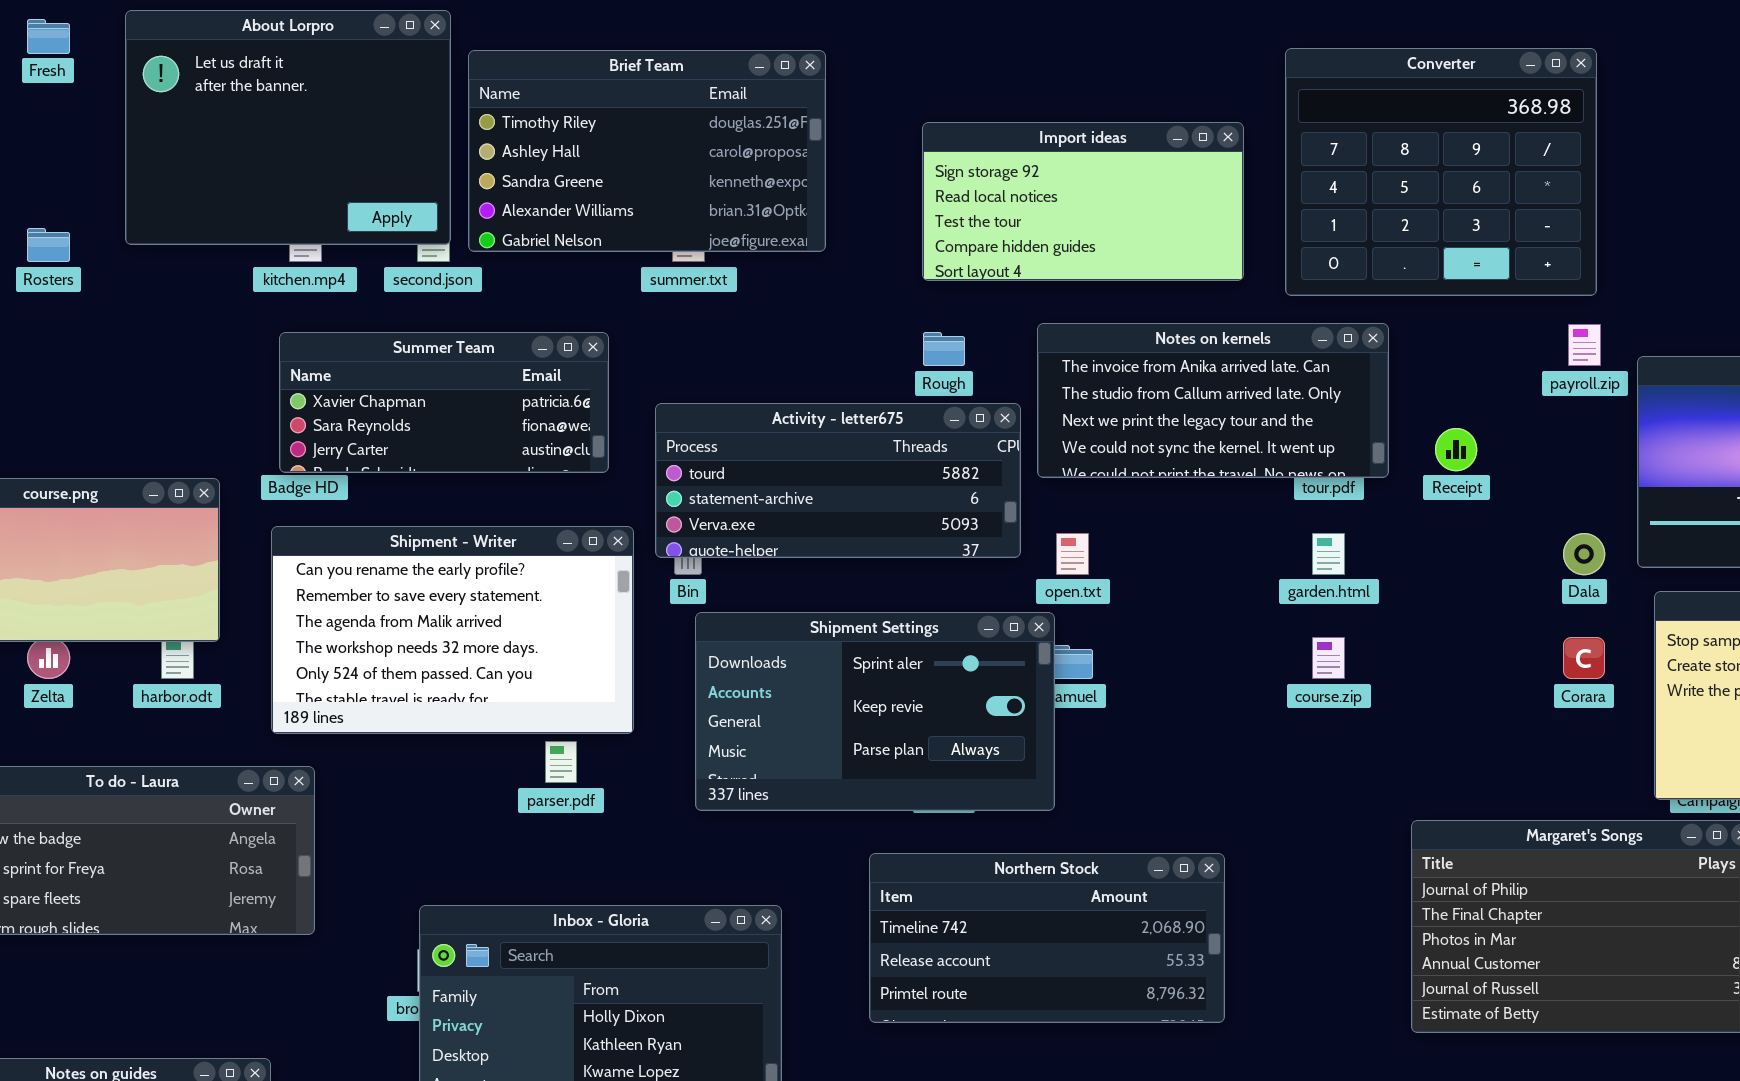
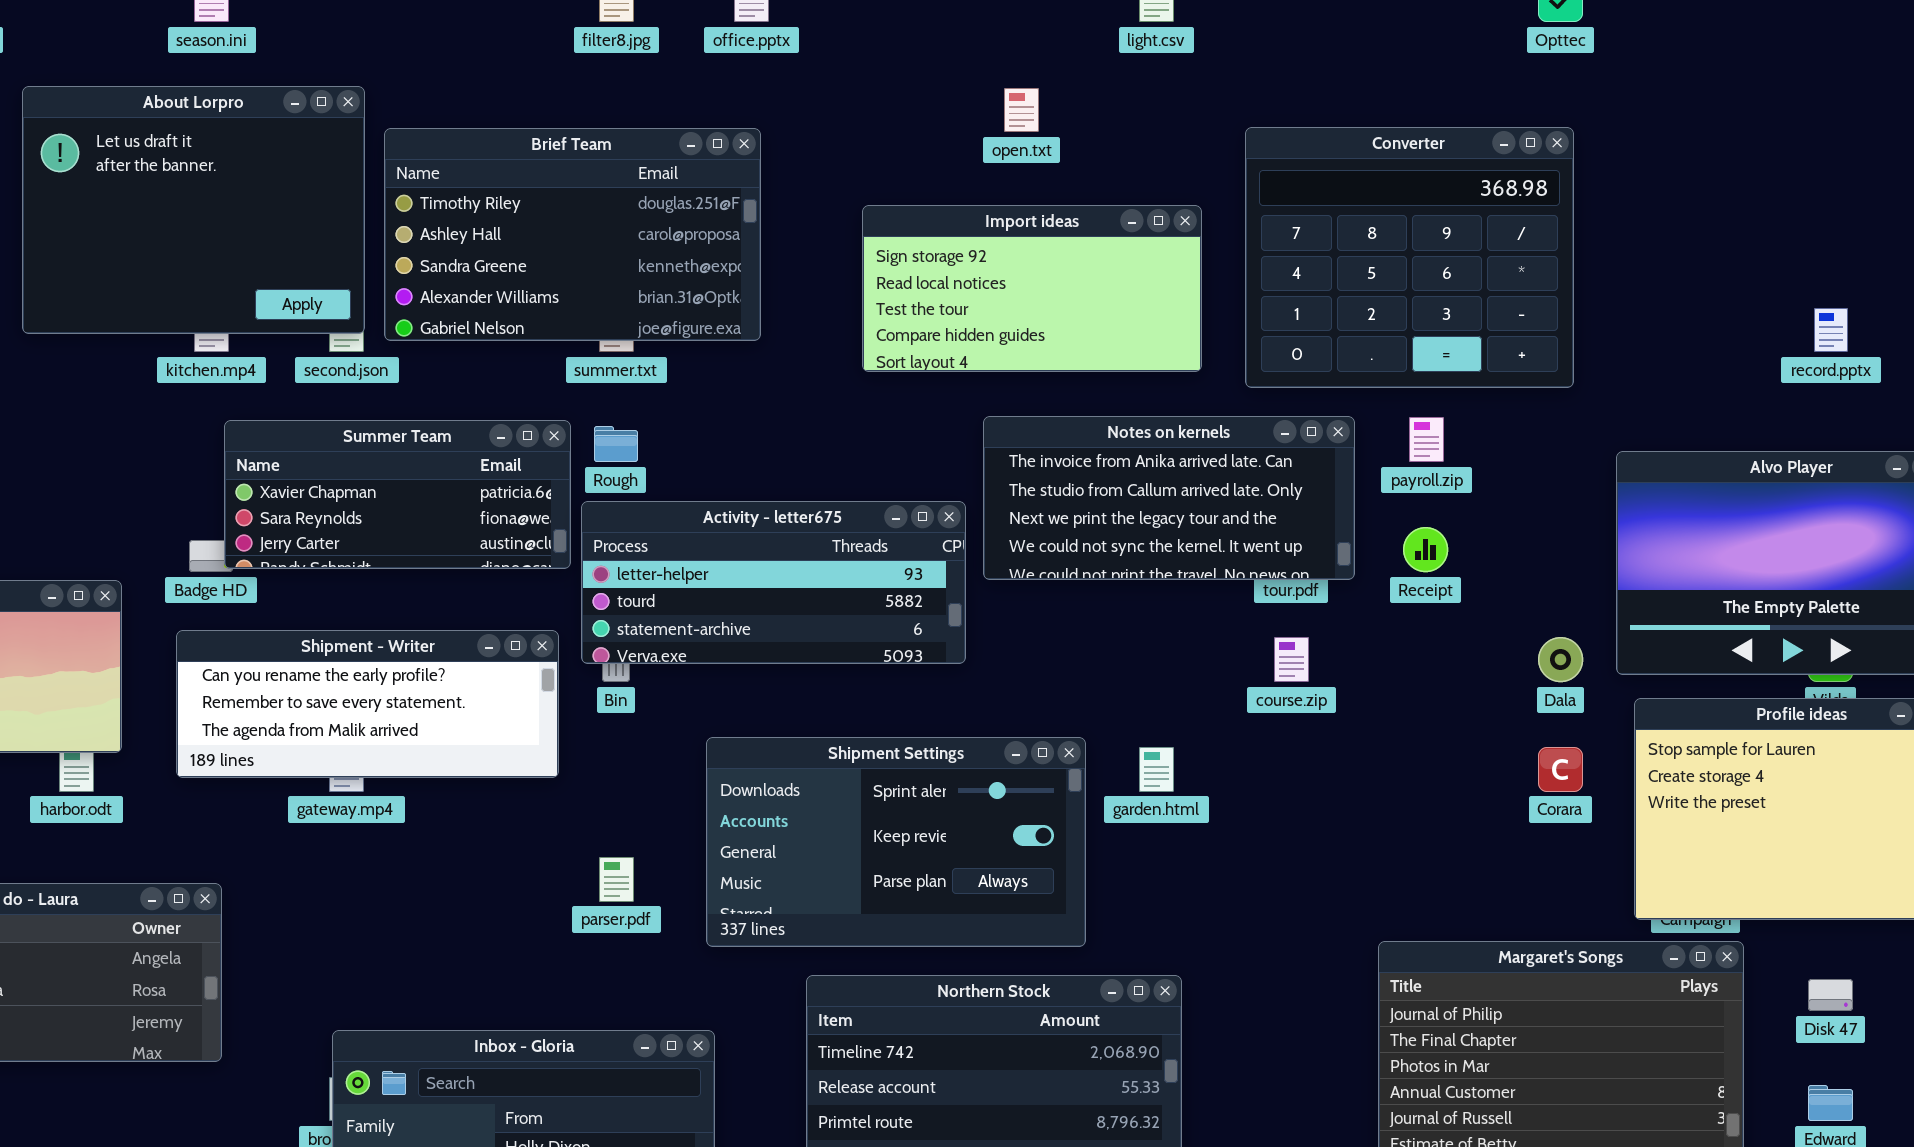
payroll.zip: [1568,324,1601,366] -> [1409,417,1444,462], moved
Summer Team: [279,332,609,473] -> [224,420,571,569], moved
Rough: [923,332,965,366] -> [594,426,638,462], moved
Activity - letter675: [655,403,1021,558] -> [581,501,966,664], scrolled up 1 row
Shipment - Writer: [271,526,634,734] -> [176,630,559,778], resized
open.txt: [1056,533,1089,575] -> [1004,88,1039,132], moved
garden.html: [1312,533,1345,575] -> [1139,747,1174,792], moved
Shipment Settings: [695,612,1055,811] -> [706,737,1086,947], moved
course.zip: [1312,637,1345,679] -> [1274,637,1309,682], moved
parser.pdf: [545,741,577,783] -> [599,857,634,902], moved

